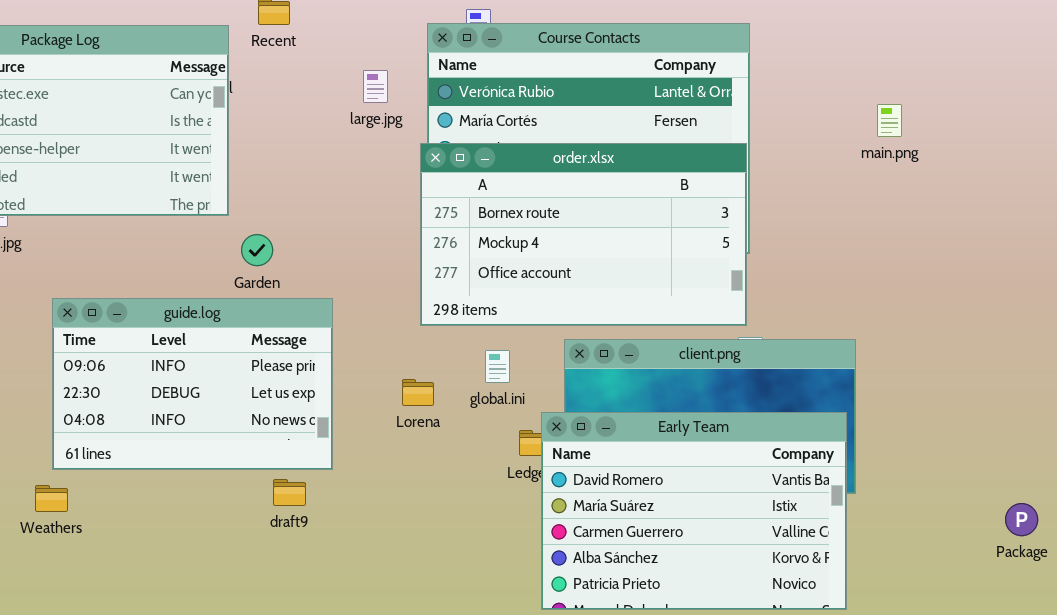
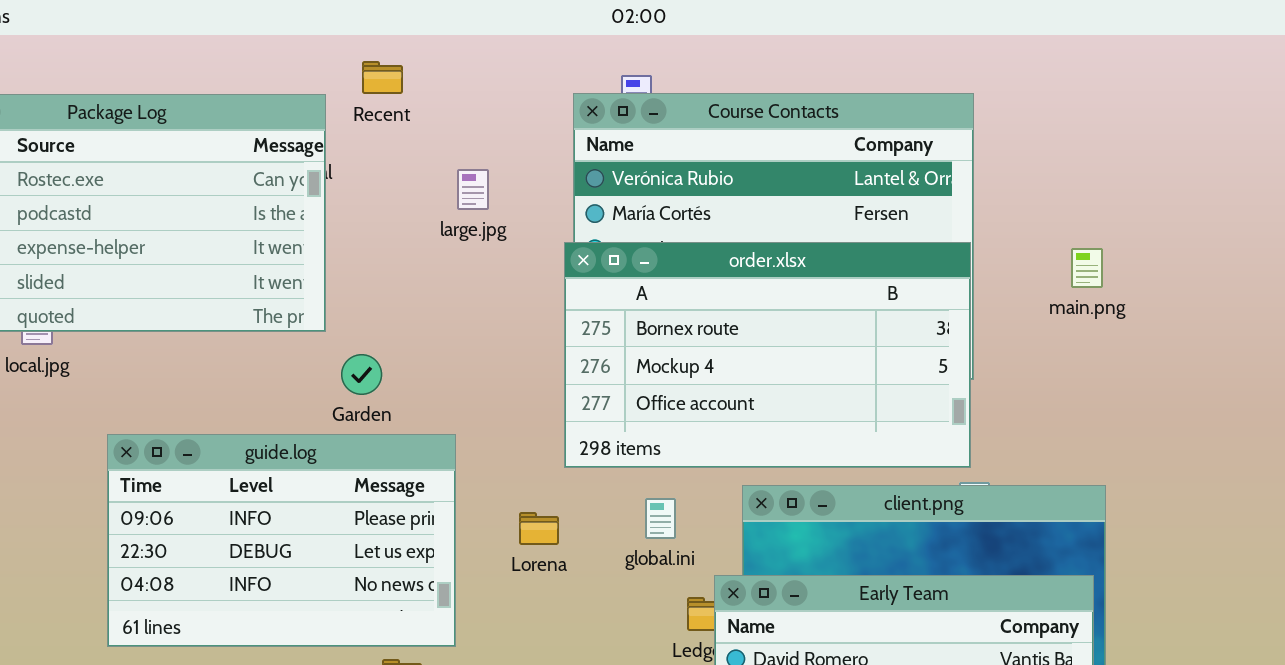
large.jpg: [363,70,388,103] -> [457,169,489,210], moved
main.png: [877,104,902,137] -> [1071,248,1103,288], moved
Lorena: [402,379,434,406] -> [519,512,559,545], moved

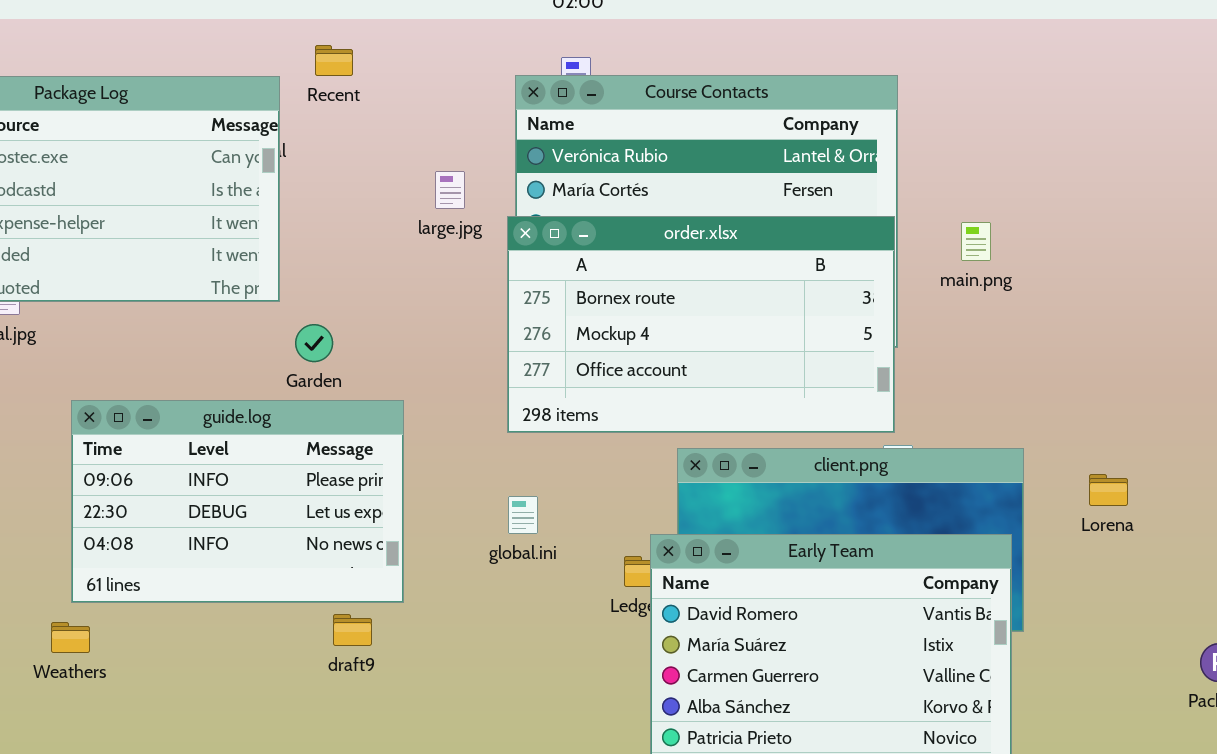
large.jpg: [457,169,489,210] -> [435,171,465,209], moved
main.png: [1071,248,1103,288] -> [961,222,991,261], moved
global.ini: [645,498,676,539] -> [508,496,538,534], moved
Lorena: [519,512,559,545] -> [1089,474,1128,506], moved

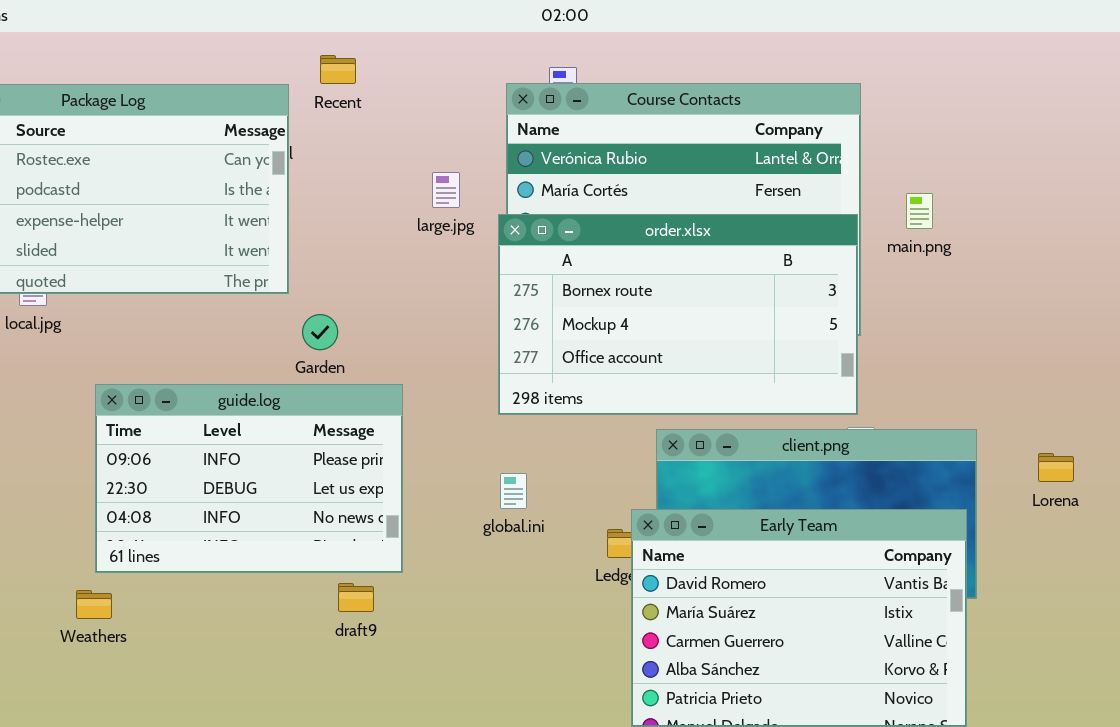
main.png: [961,222,991,261] -> [906,193,933,229], moved

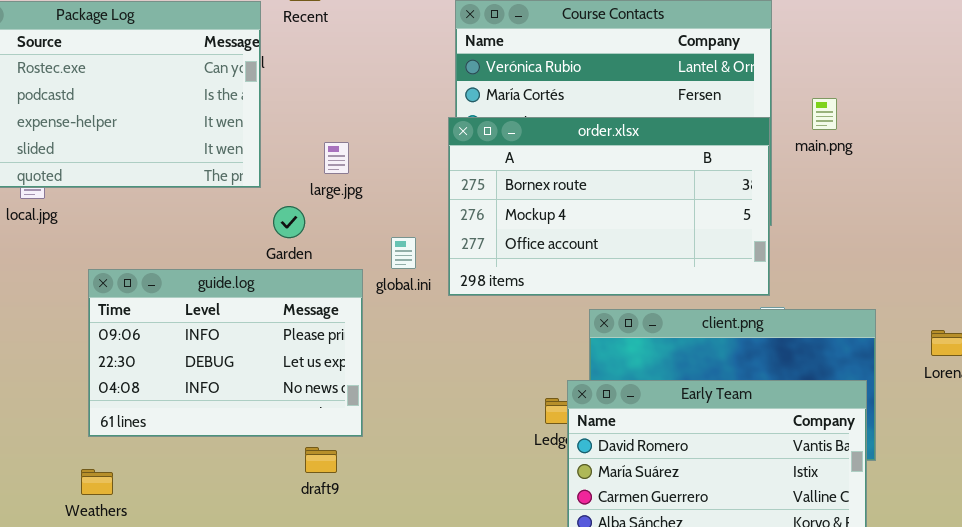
large.jpg: [432,172,460,208] -> [324,142,349,174], moved
global.ini: [500,473,527,509] -> [391,237,416,269], moved
Weathers: [76,590,112,619] -> [81,469,113,495], moved

